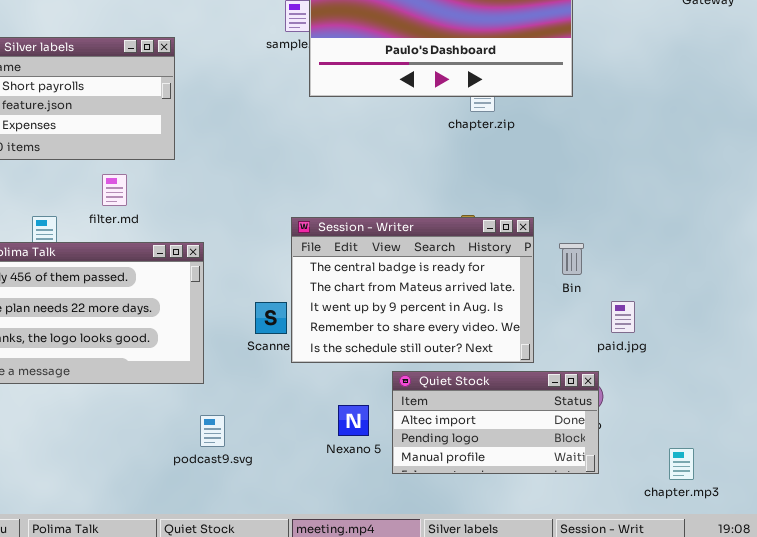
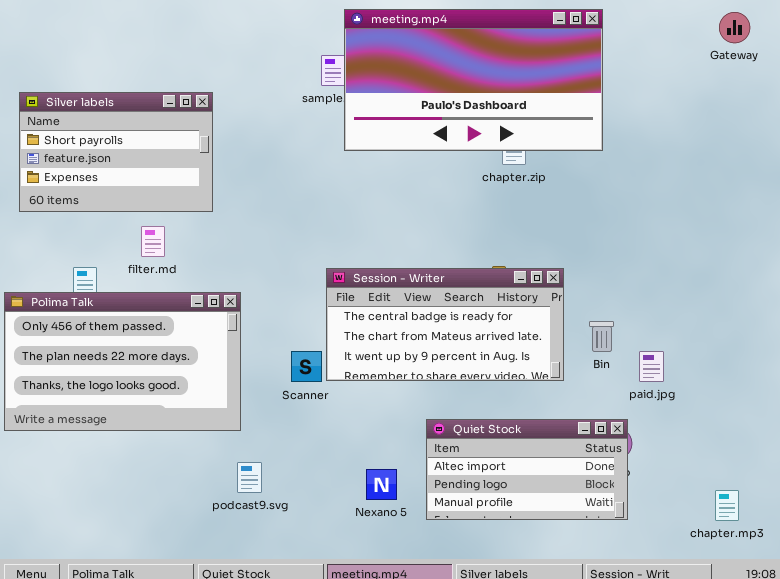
Session - Writer: [291,217,534,363] -> [326,268,564,381], resized
Bin: [559,243,584,275] -> [589,321,614,352], moved
Nexano 5: [338,405,369,436] -> [366,469,397,500], moved
chapter.mp3: [669,448,694,480] -> [715,490,739,521], moved

